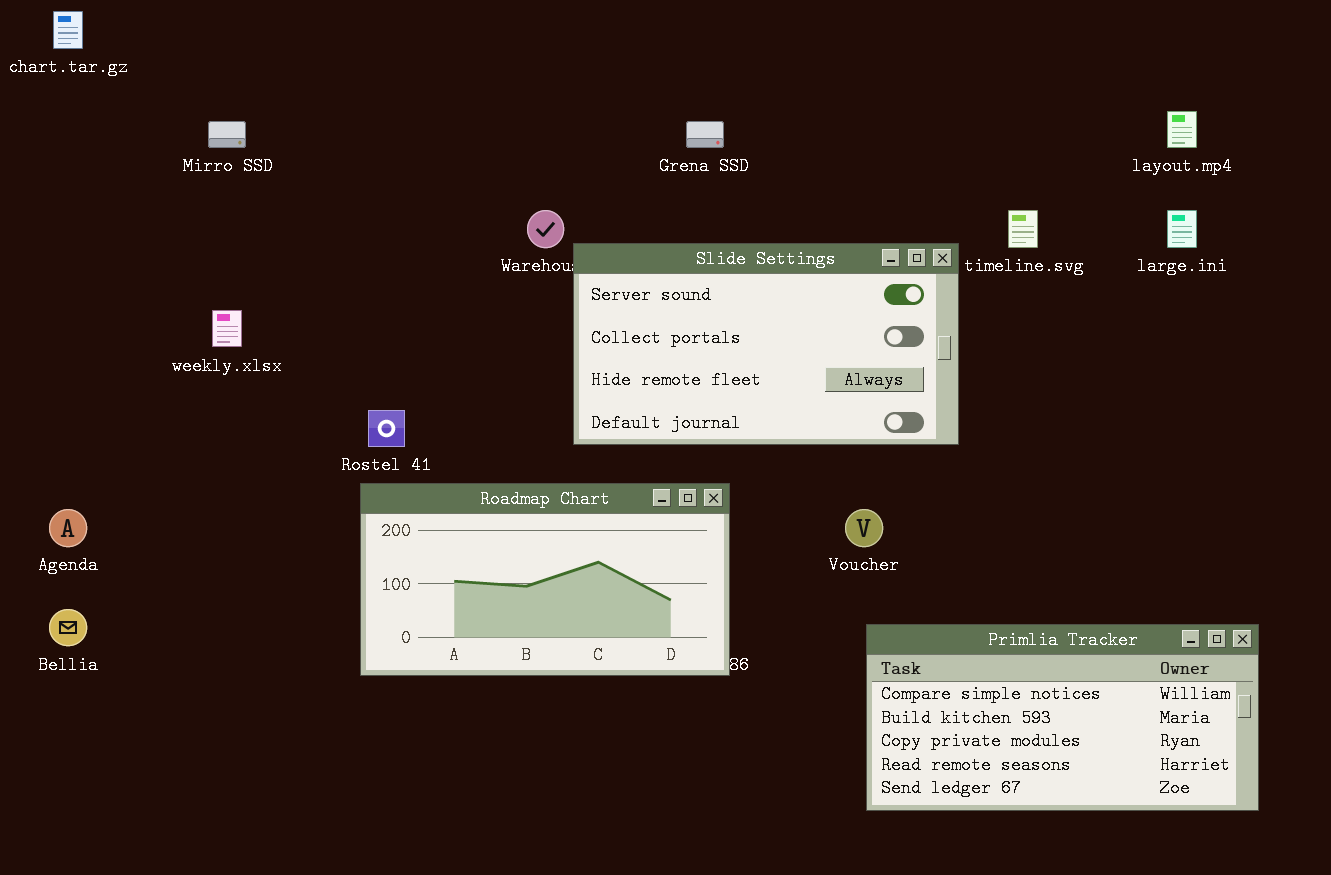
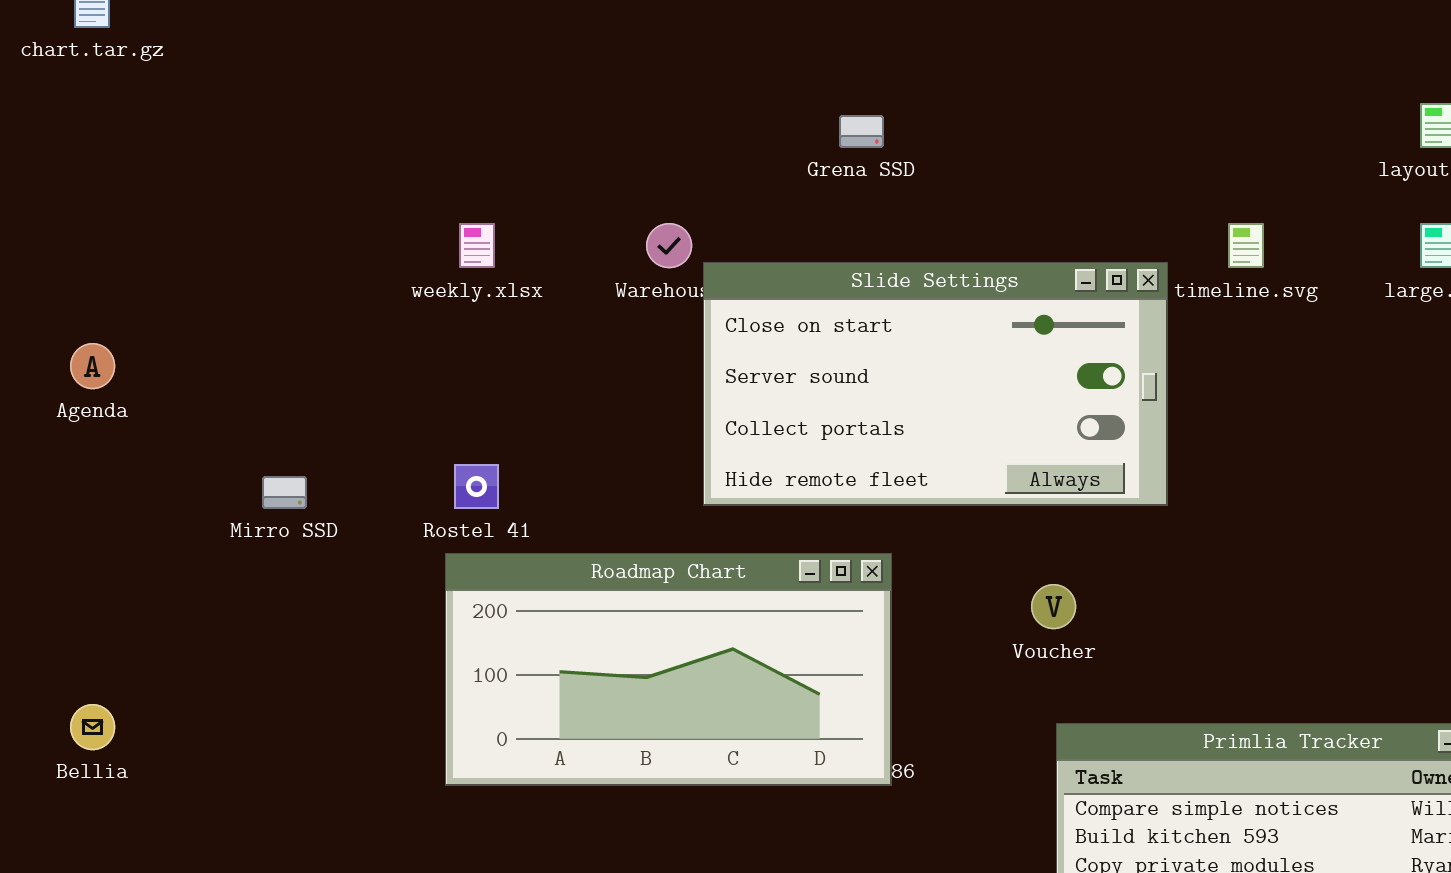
Mirro SSD: [208,121,246,148] -> [262,476,307,509], moved
Slide Settings: [573,243,959,445] -> [703,262,1168,506], scrolled up 1 row
weekly.xlsx: [212,310,242,347] -> [459,223,495,268], moved
Agenda: [49,509,87,547] -> [70,343,115,389], moved

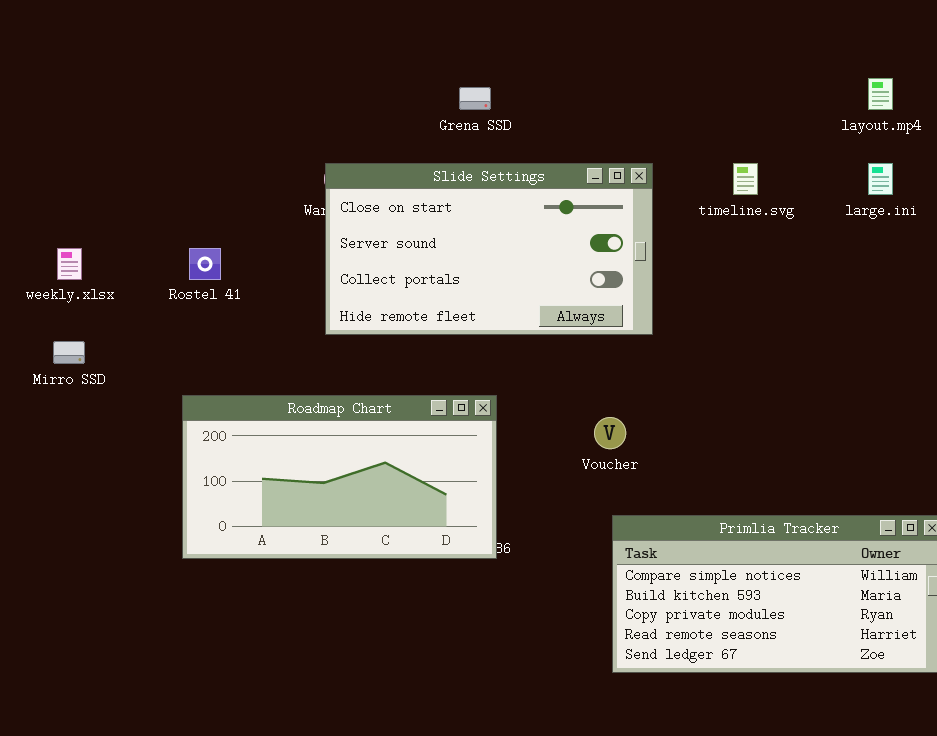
weekly.xlsx: [459,223,495,268] -> [57,248,82,280], moved
Slide Settings: [703,262,1168,506] -> [325,163,653,335], moved
Rostel 41: [454,464,499,509] -> [189,248,221,280], moved

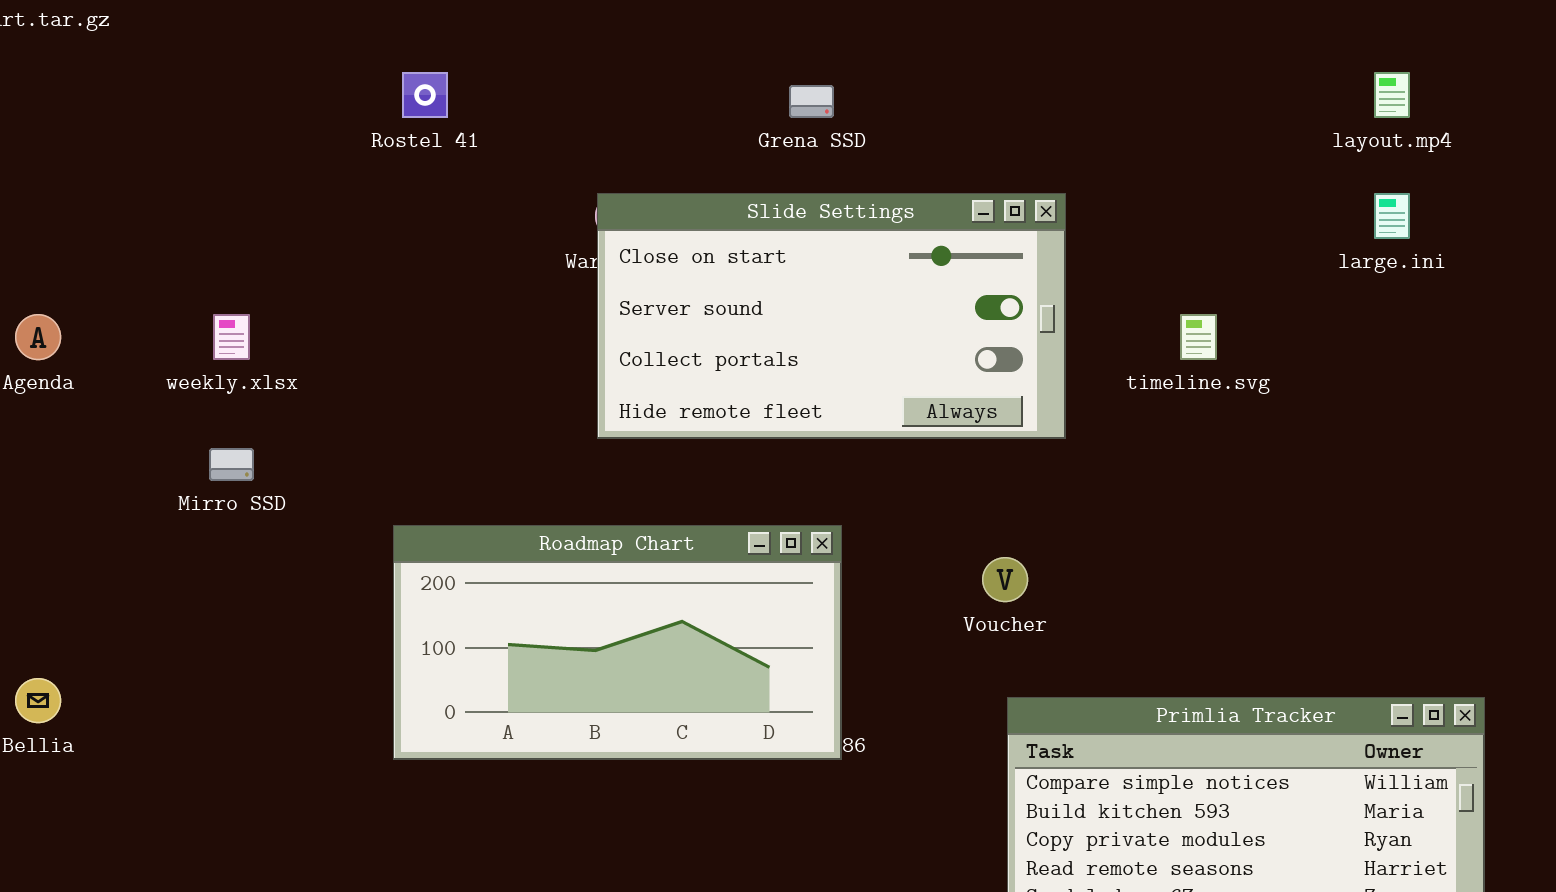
timeline.svg: [733,163,758,195] -> [1180,314,1217,360], moved
Rostel 41: [189,248,221,280] -> [402,72,448,118], moved

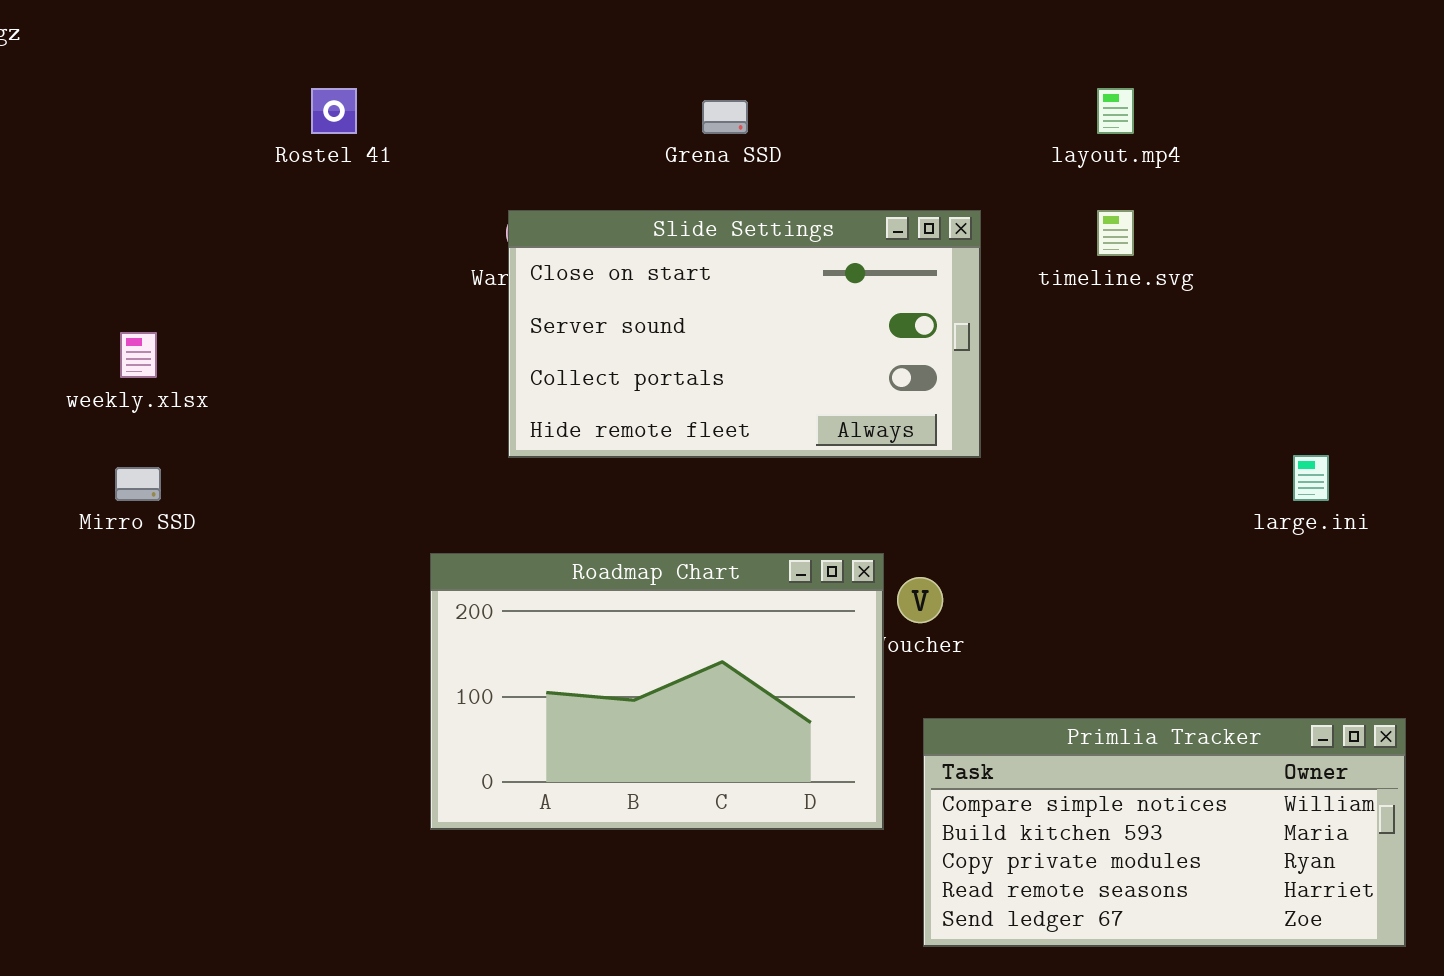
layout.mp4: [1374,72,1410,118] -> [1097,88,1134,134], moved
large.ini: [1374,193,1410,239] -> [1293,455,1329,501], moved
timeline.svg: [1180,314,1217,360] -> [1097,210,1134,256], moved
Roadmap Chart: [393,525,842,760] -> [430,553,884,830], moved, resized

